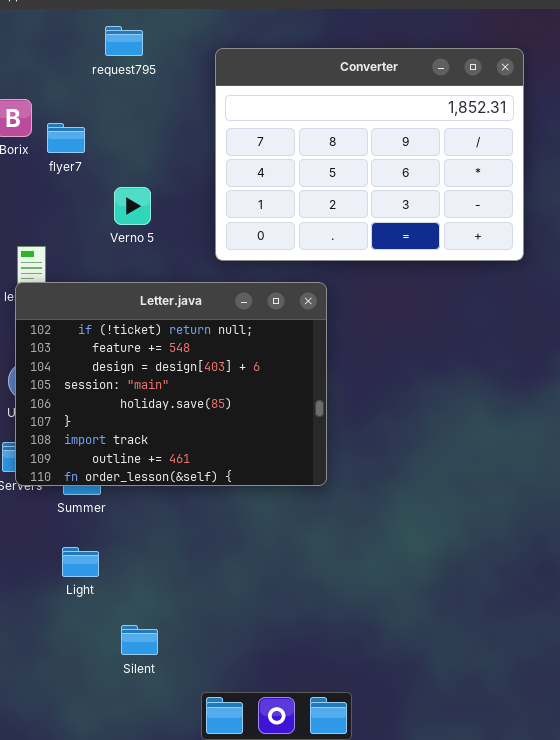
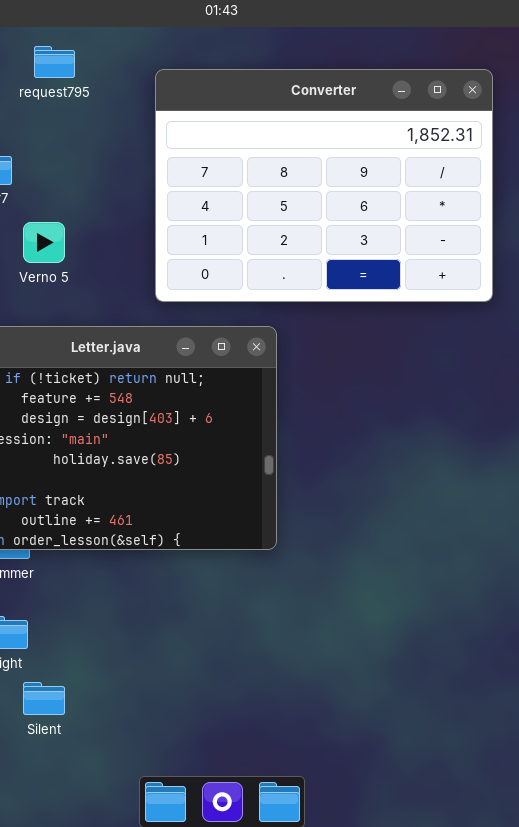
Verno 5: [114,187,151,225] -> [23,222,65,263], moved
Silent: [121,625,158,655] -> [23,682,65,715], moved

